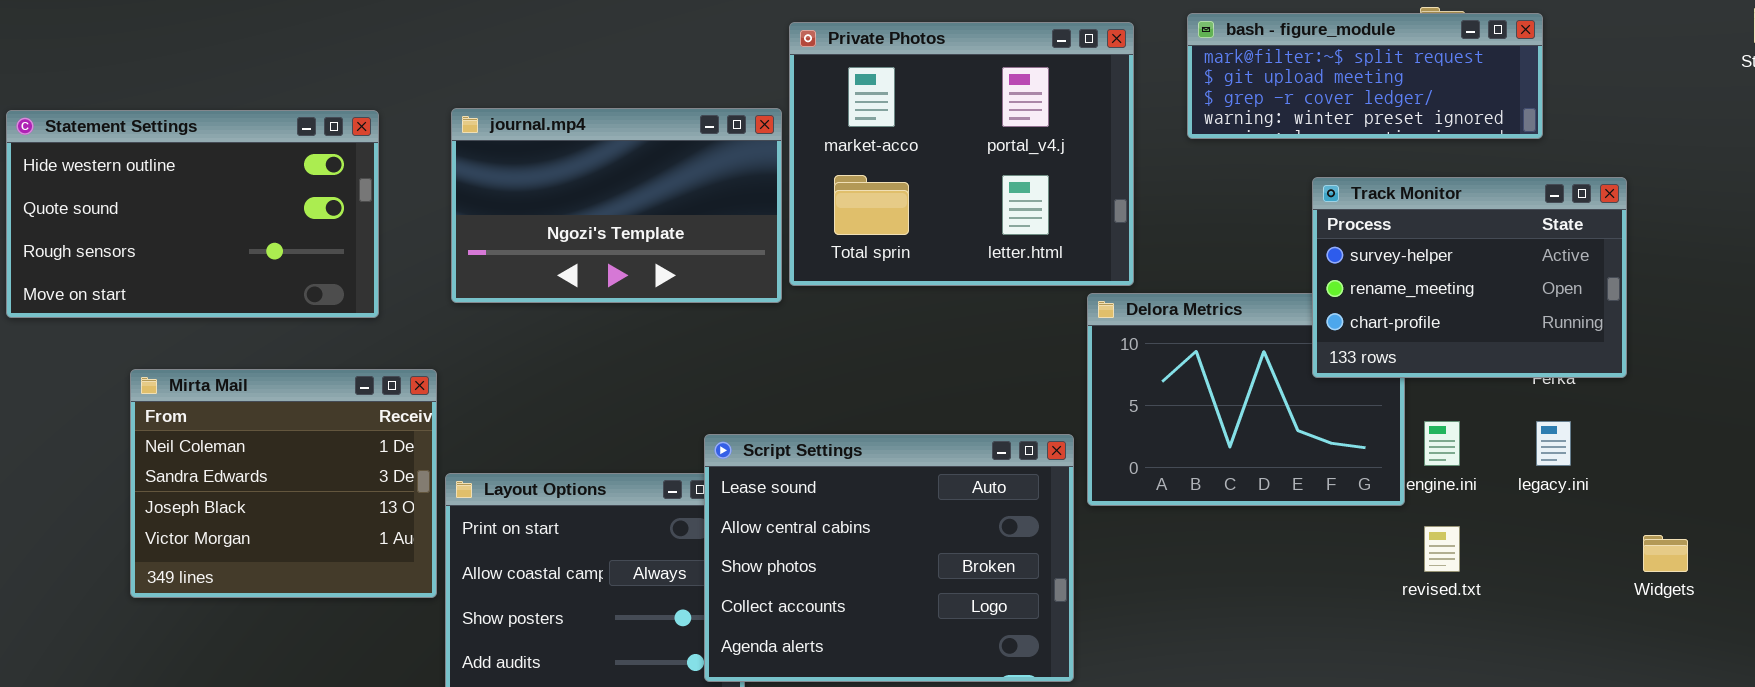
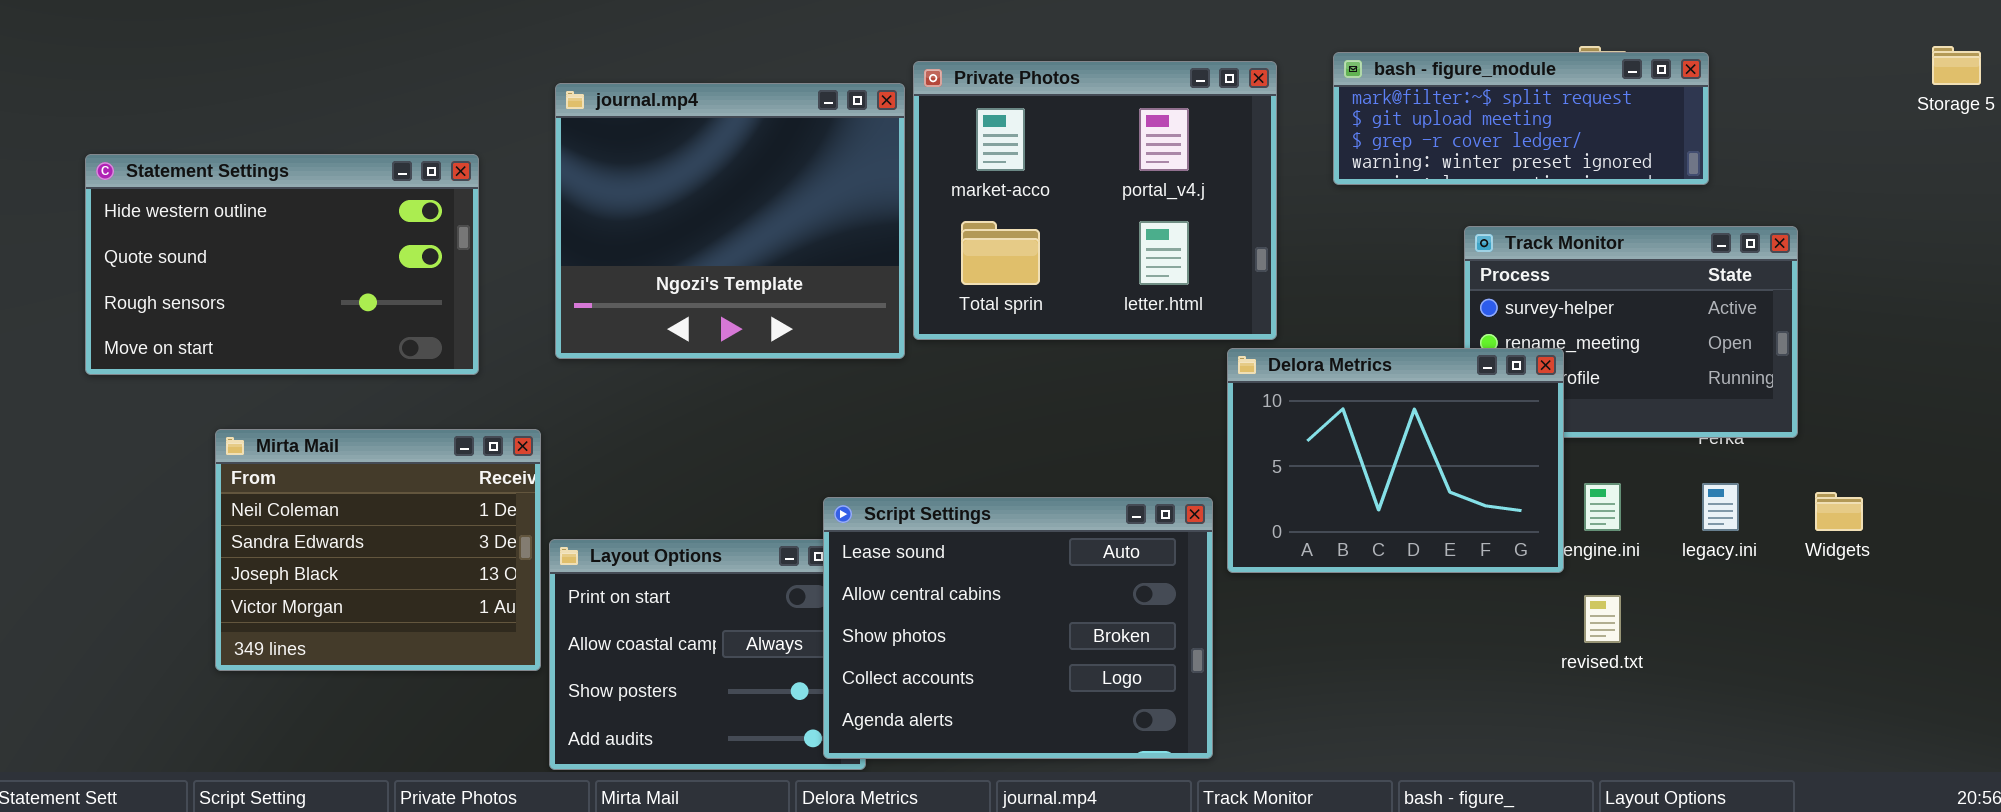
journal.mp4: [451,108,782,303] -> [555,83,905,359], resized
Delora Metrics: [1087,293,1405,506] -> [1227,348,1564,573], raised
Widgets: [1643,535,1688,572] -> [1815,492,1863,531], moved

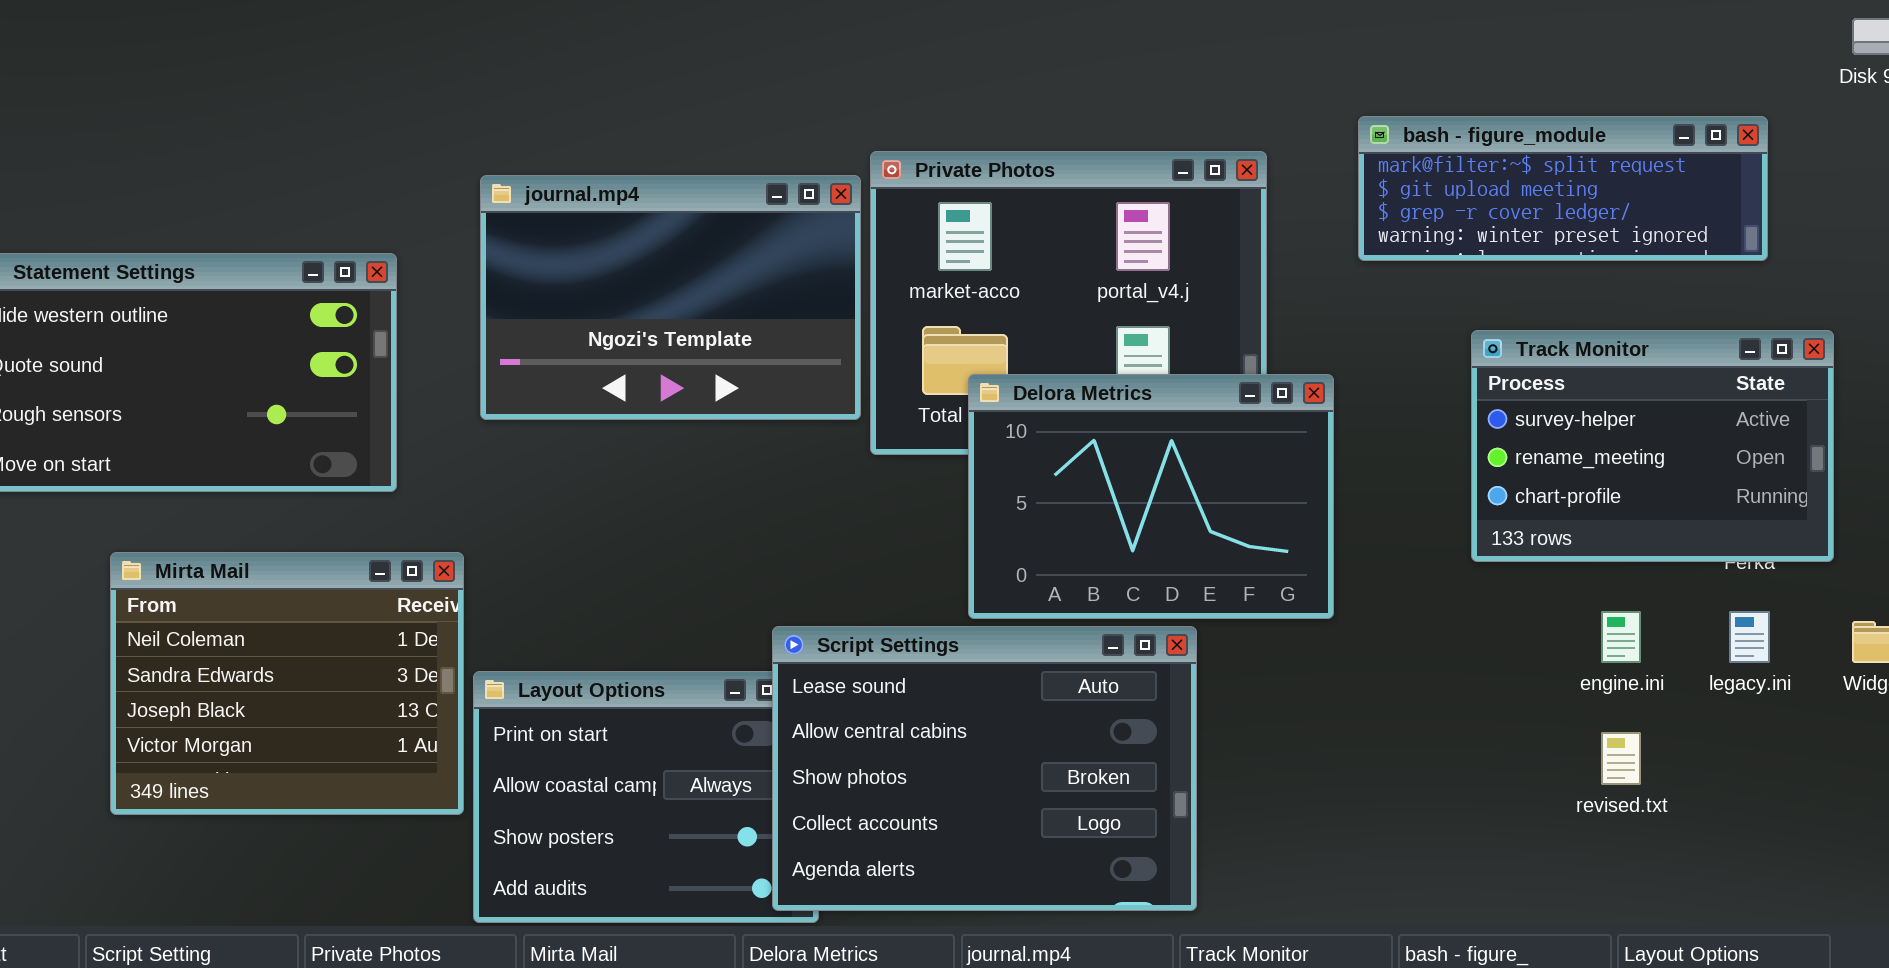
bash - figure_module: [1333,52,1709,185] -> [1358,116,1768,261], moved
journal.mp4: [555,83,905,359] -> [480,175,861,420], resized
Delora Metrics: [1227,348,1564,573] -> [968,374,1334,619], moved

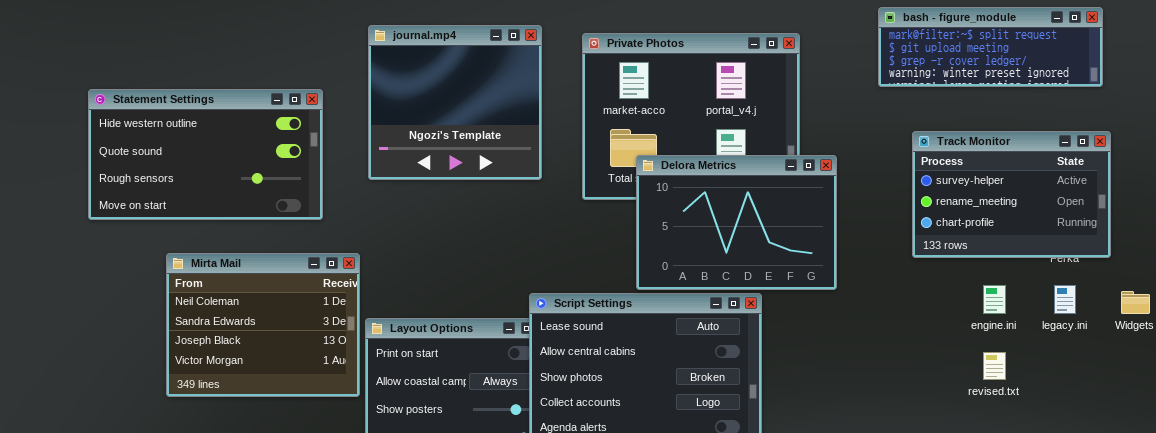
bash - figure_module: [1358,116,1768,261] -> [878,7,1103,87], moved
journal.mp4: [480,175,861,420] -> [368,25,542,180], resized

